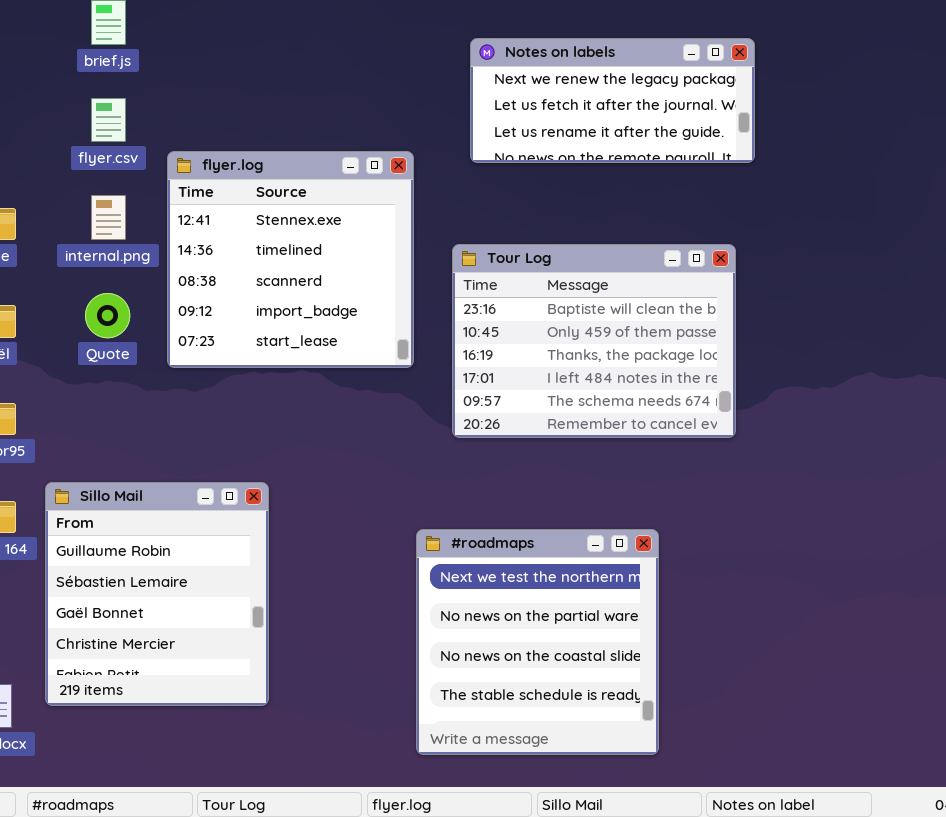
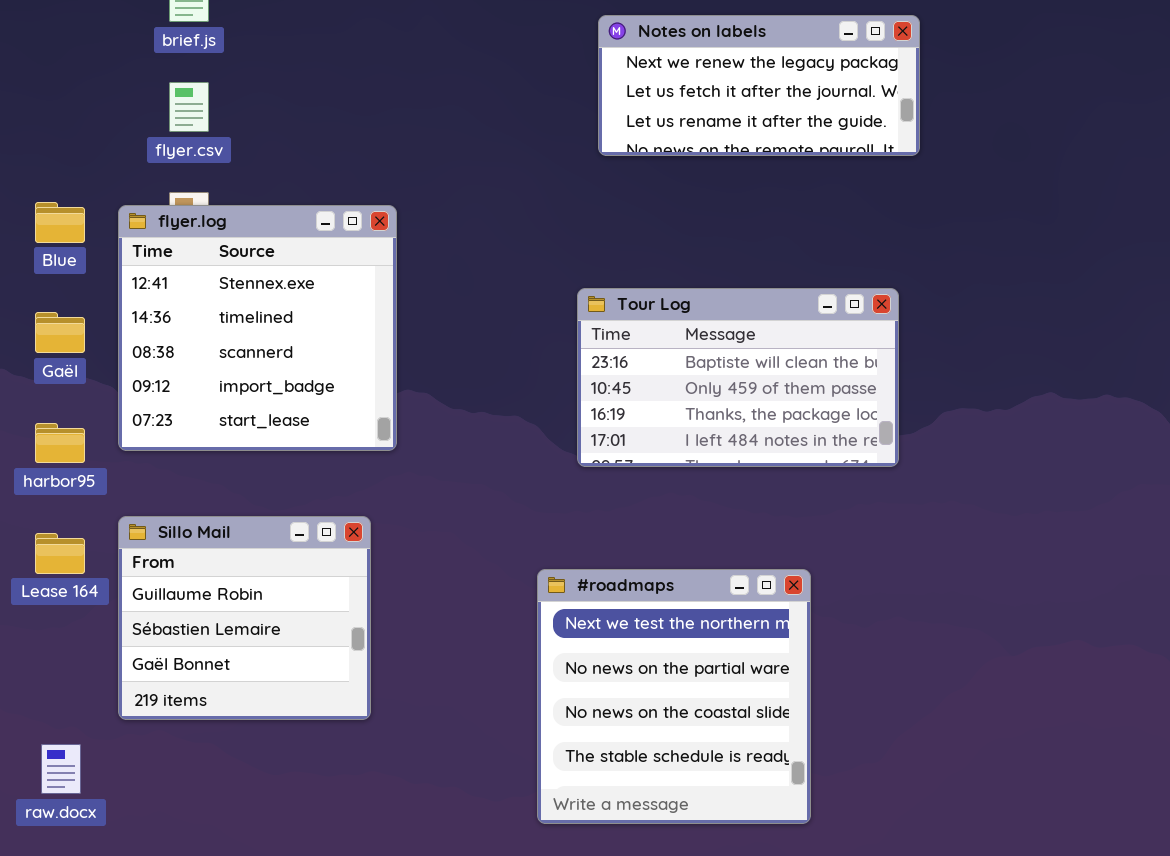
flyer.log: [167,151,414,368] -> [118,205,397,451], moved
Tour Log: [452,244,736,438] -> [577,288,899,467], resized
Sillo Mail: [45,482,269,706] -> [118,516,371,720], resized

